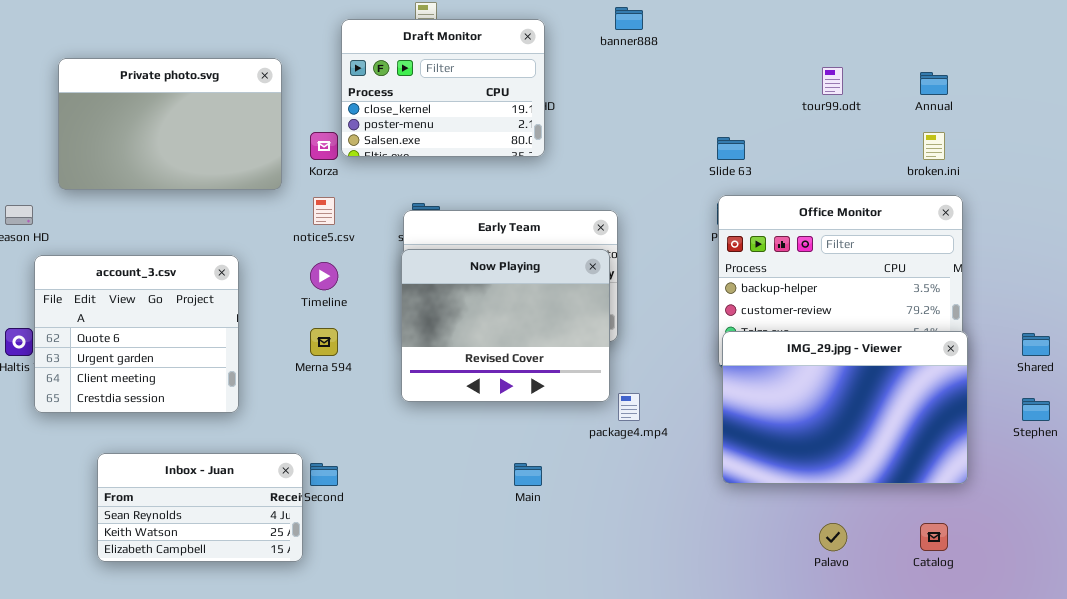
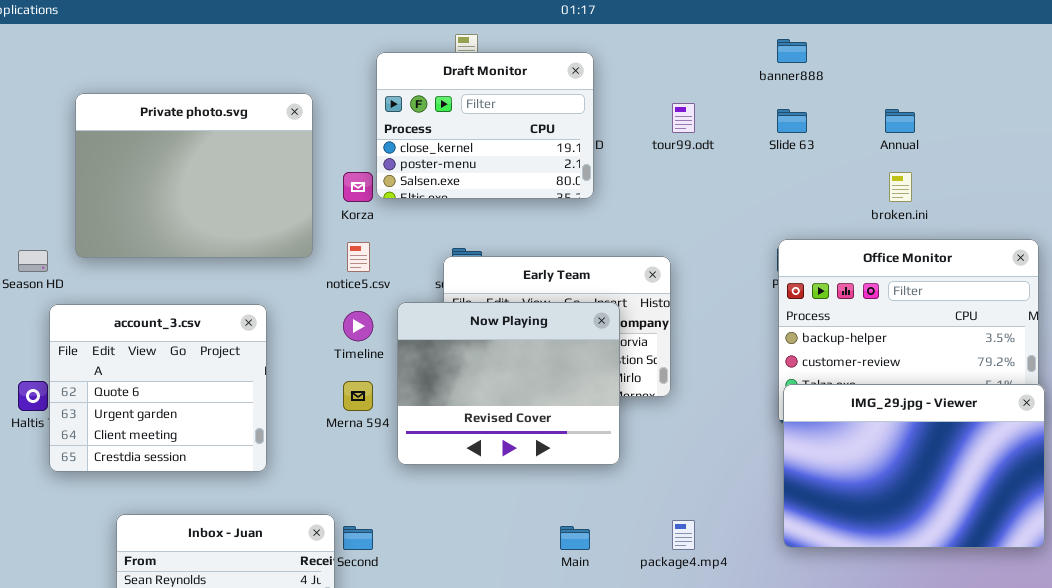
banner888: [615,7,643,30] -> [777,39,807,63], moved
Private photo.svg: [58,58,282,190] -> [75,93,313,258], resized
tour99.odt: [822,67,843,95] -> [672,103,695,133], moved
Annual: [920,72,948,95] -> [885,109,915,133], moved
broken.ini: [923,132,945,160] -> [889,172,912,202], moved
Slide 63: [717,137,745,160] -> [777,109,807,133], moved
Now Playing: [401,249,610,402] -> [397,302,620,465], moved
package4.mp4: [618,393,640,421] -> [672,520,695,550], moved

